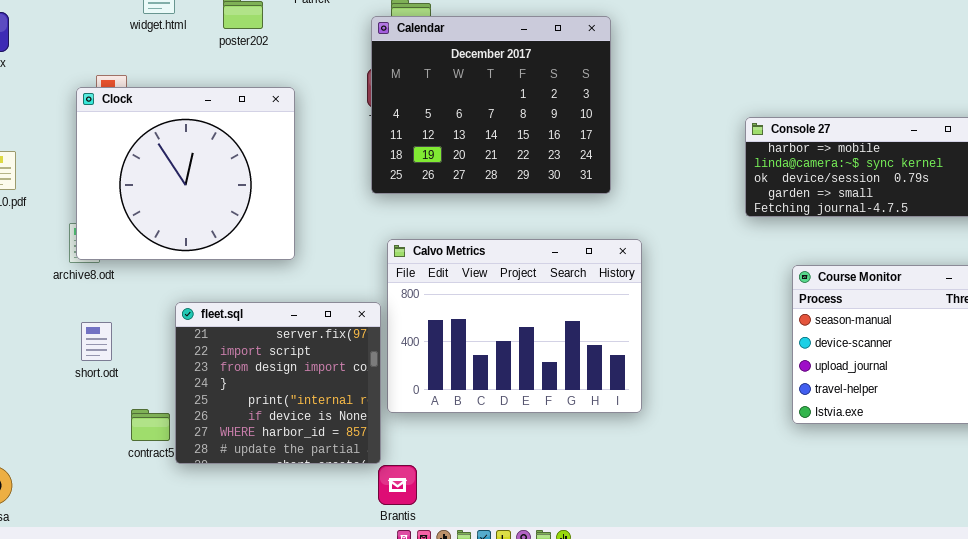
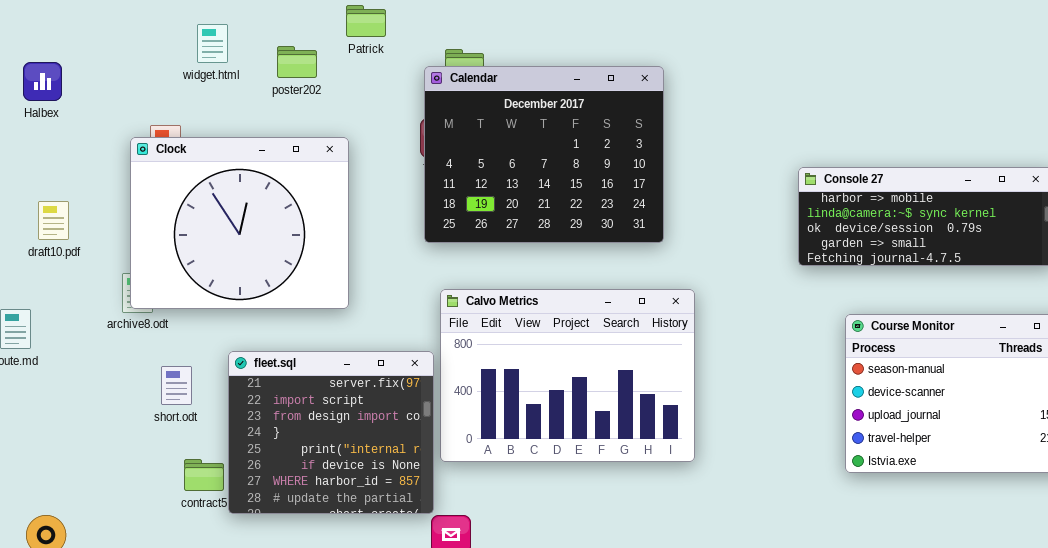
short.odt: [81,322,112,361] -> [161,366,192,405], moved

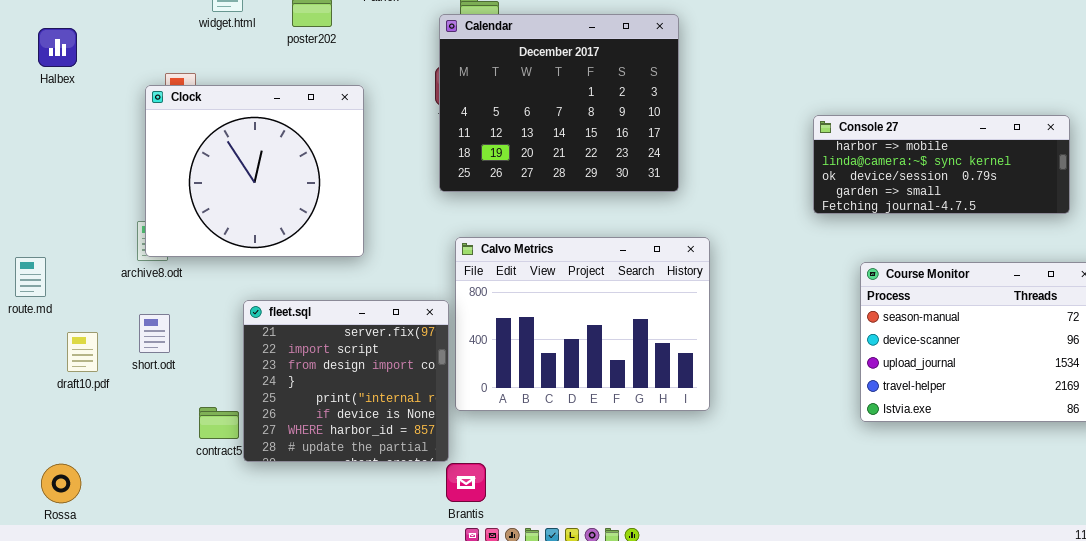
Halbex: [23,62,62,101] -> [38,28,77,67], moved
draft10.pdf: [38,201,69,240] -> [67,332,98,372], moved
short.odt: [161,366,192,405] -> [139,314,170,353], moved

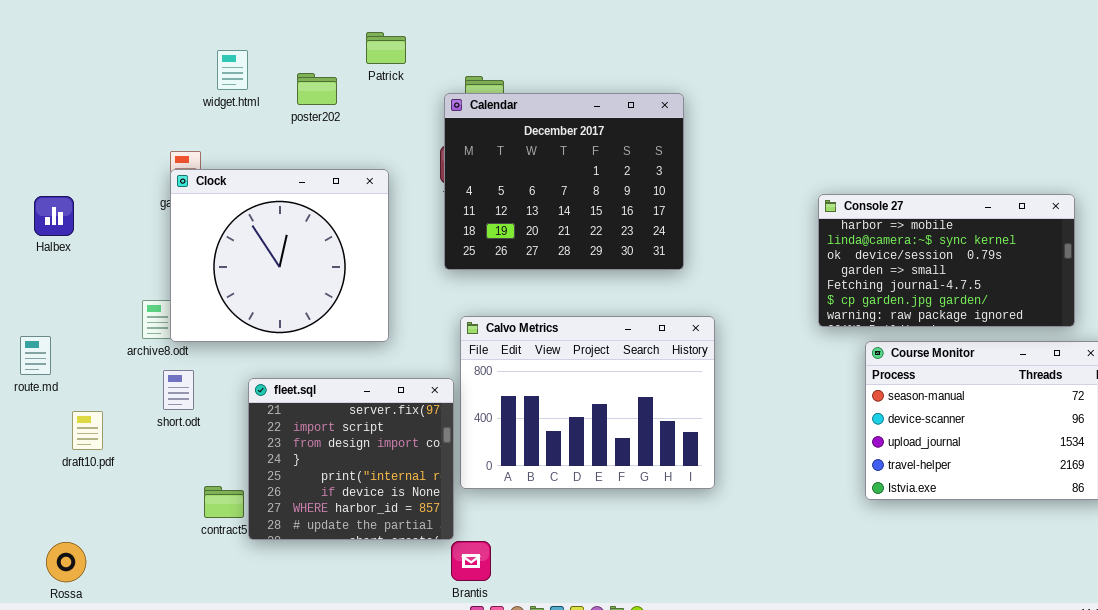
Halbex: [38,28,77,67] -> [34,196,74,236], moved
Clock: [145,85,364,257] -> [170,169,389,342], moved
Console 27: [813,115,1070,214] -> [818,194,1075,327], resized
short.odt: [139,314,170,353] -> [163,370,194,410], moved

